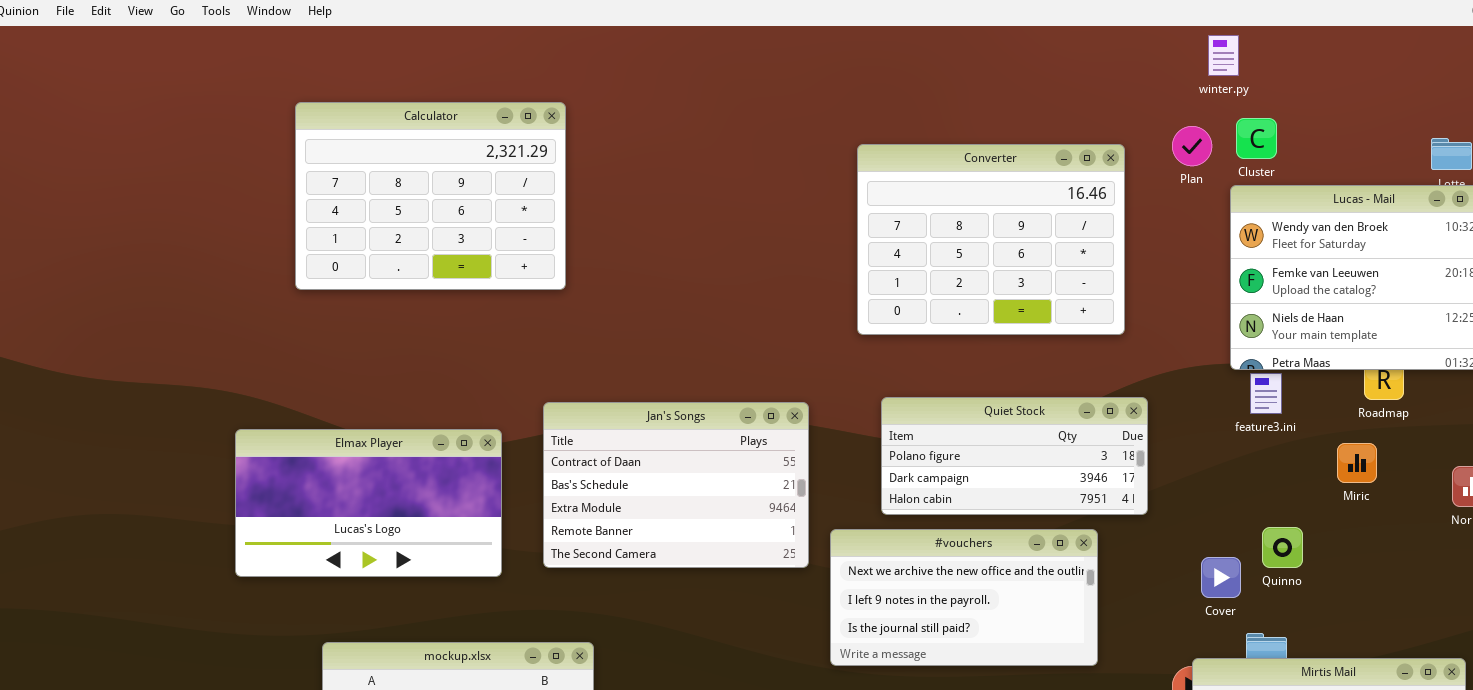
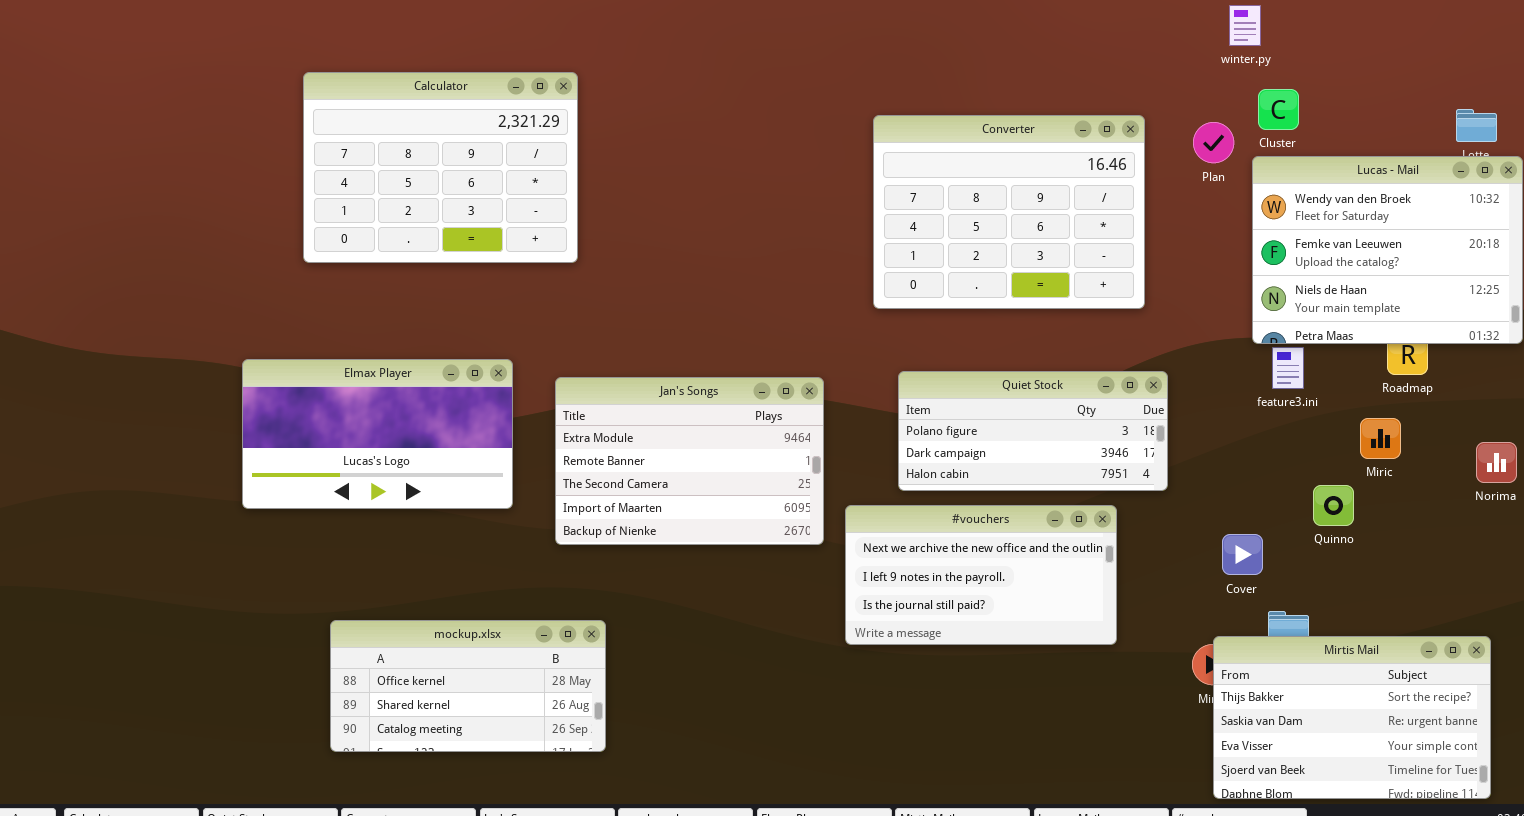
Plan: [1172,126,1212,166] -> [1193,122,1234,163], moved
Jan's Songs: [543,402,809,568] -> [555,377,824,545], scrolled down 2 rows
Elmax Player: [235,429,502,577] -> [242,359,513,509], moved
Quinno: [1262,527,1303,568] -> [1313,485,1354,526], moved

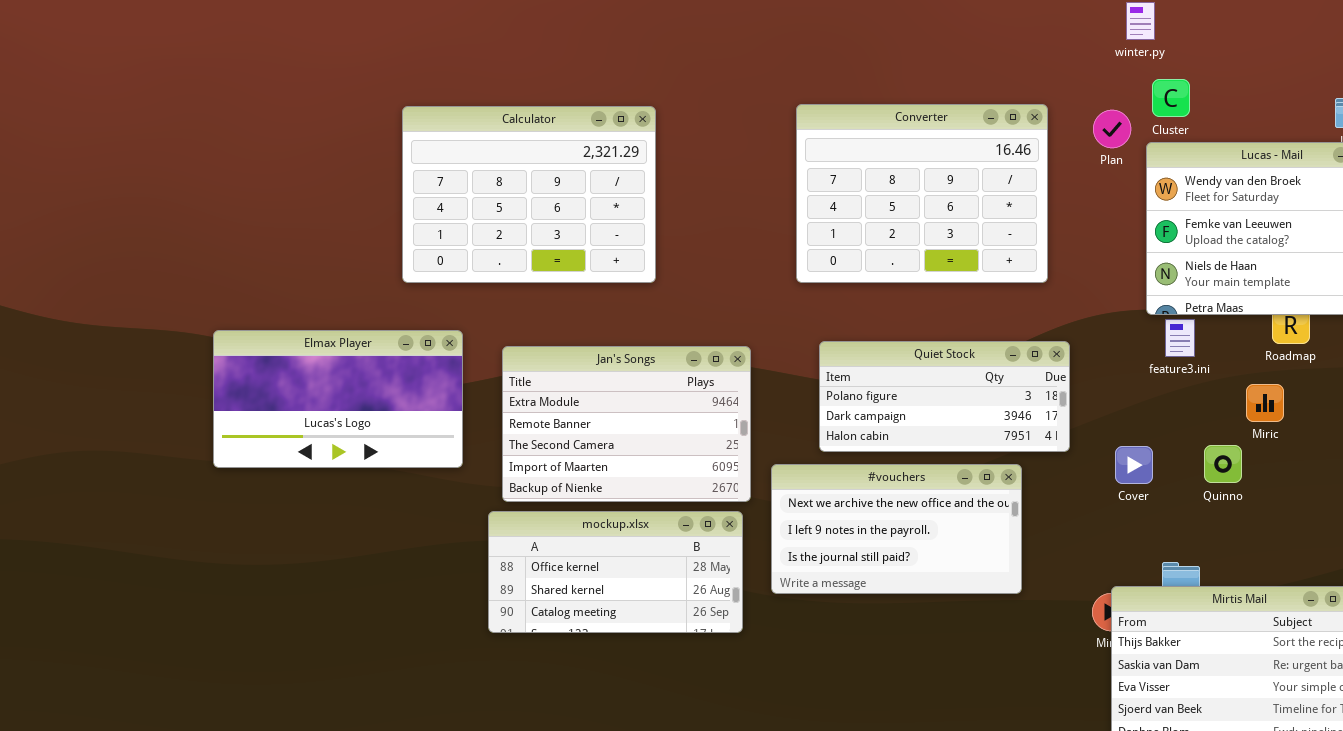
Calculator: [303,72,578,263] -> [402,106,656,283], moved
Cover: [1222,534,1263,575] -> [1115,446,1153,484], moved
mockup.xlsx: [330,620,606,752] -> [488,511,743,633], moved

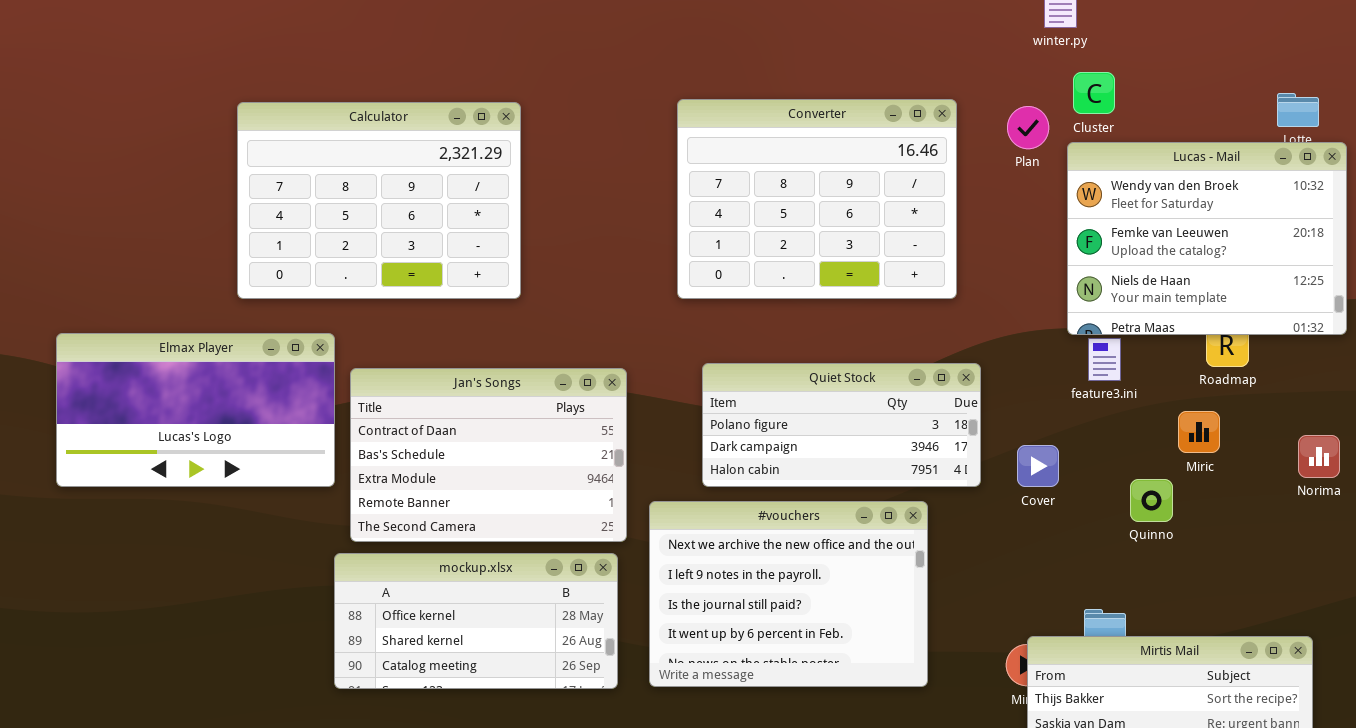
Elmax Player: [213,330,463,468] -> [56,333,335,487], moved
Jan's Songs: [502,346,751,502] -> [350,368,627,542], scrolled up 2 rows
Cover: [1115,446,1153,484] -> [1017,445,1059,487], moved
#vouchers: [771,464,1022,594] -> [649,501,928,687], resized

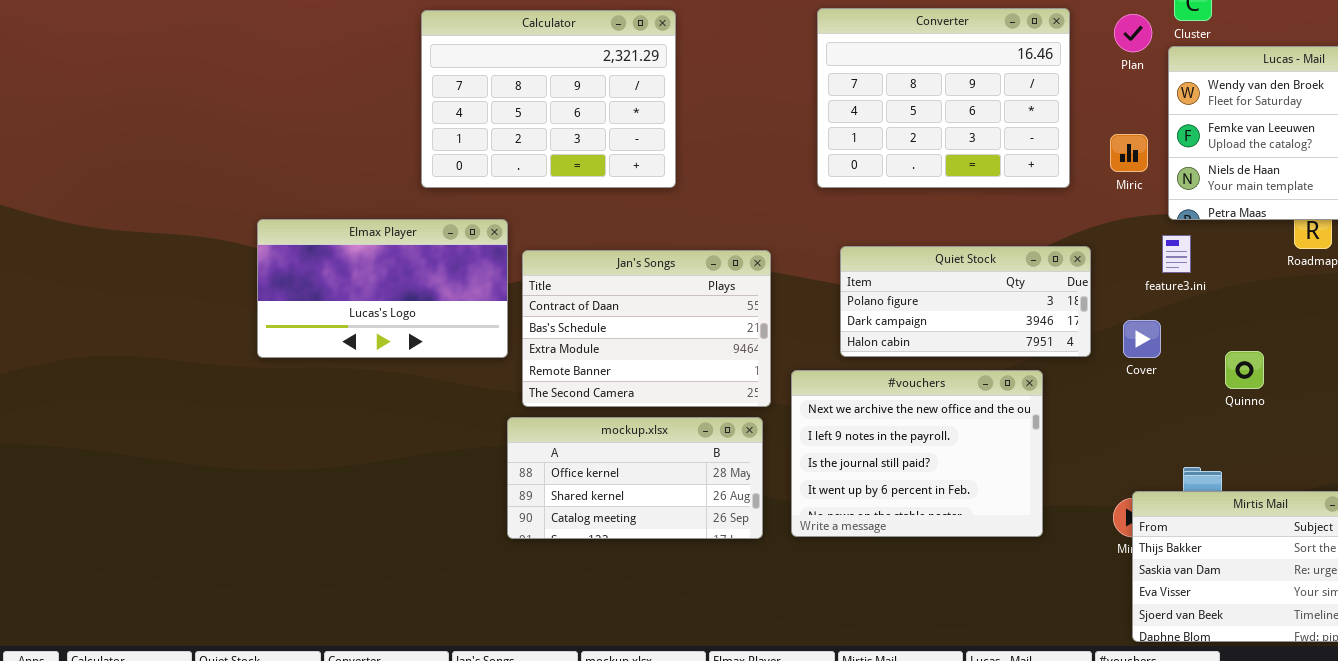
feature3.ini: [1088,338,1121,381] -> [1162,235,1191,273], moved
Miric: [1178,411,1220,453] -> [1110,134,1148,172], moved

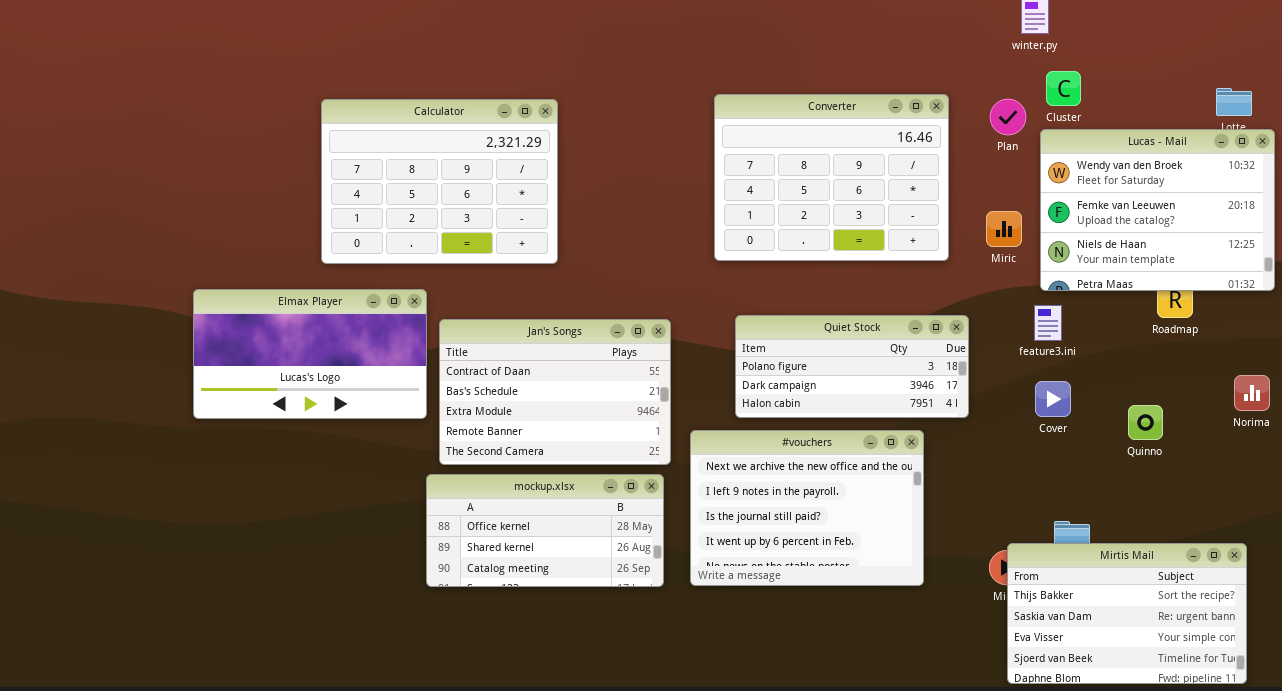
Calculator: [421,10,676,188] -> [321,99,558,264], moved
Cover: [1123,320,1161,358] -> [1035,381,1071,417], moved
Quinno: [1225,351,1264,389] -> [1128,405,1163,440], moved

